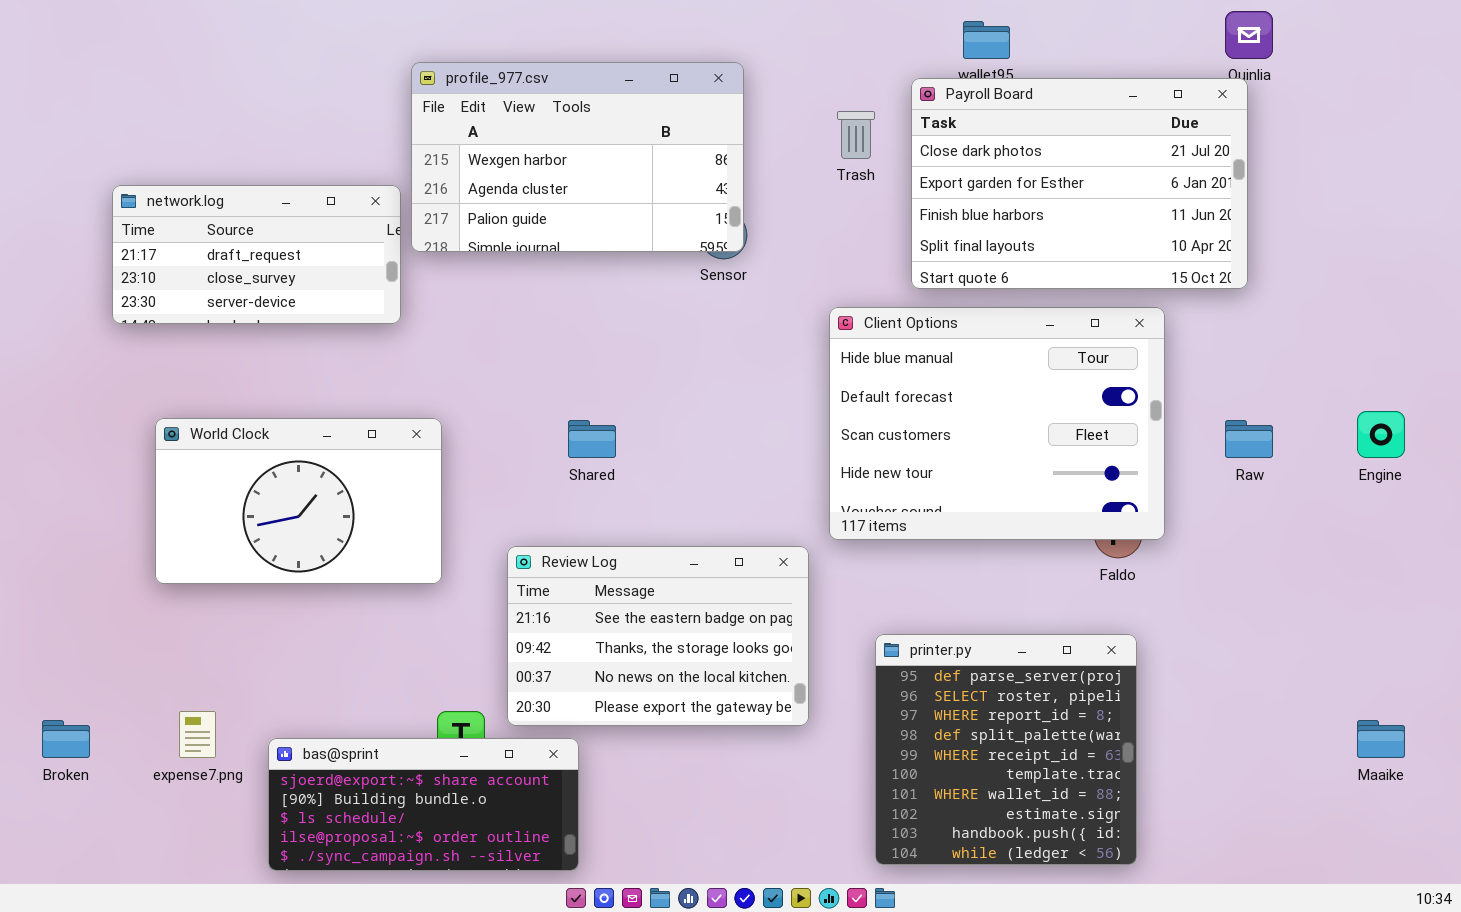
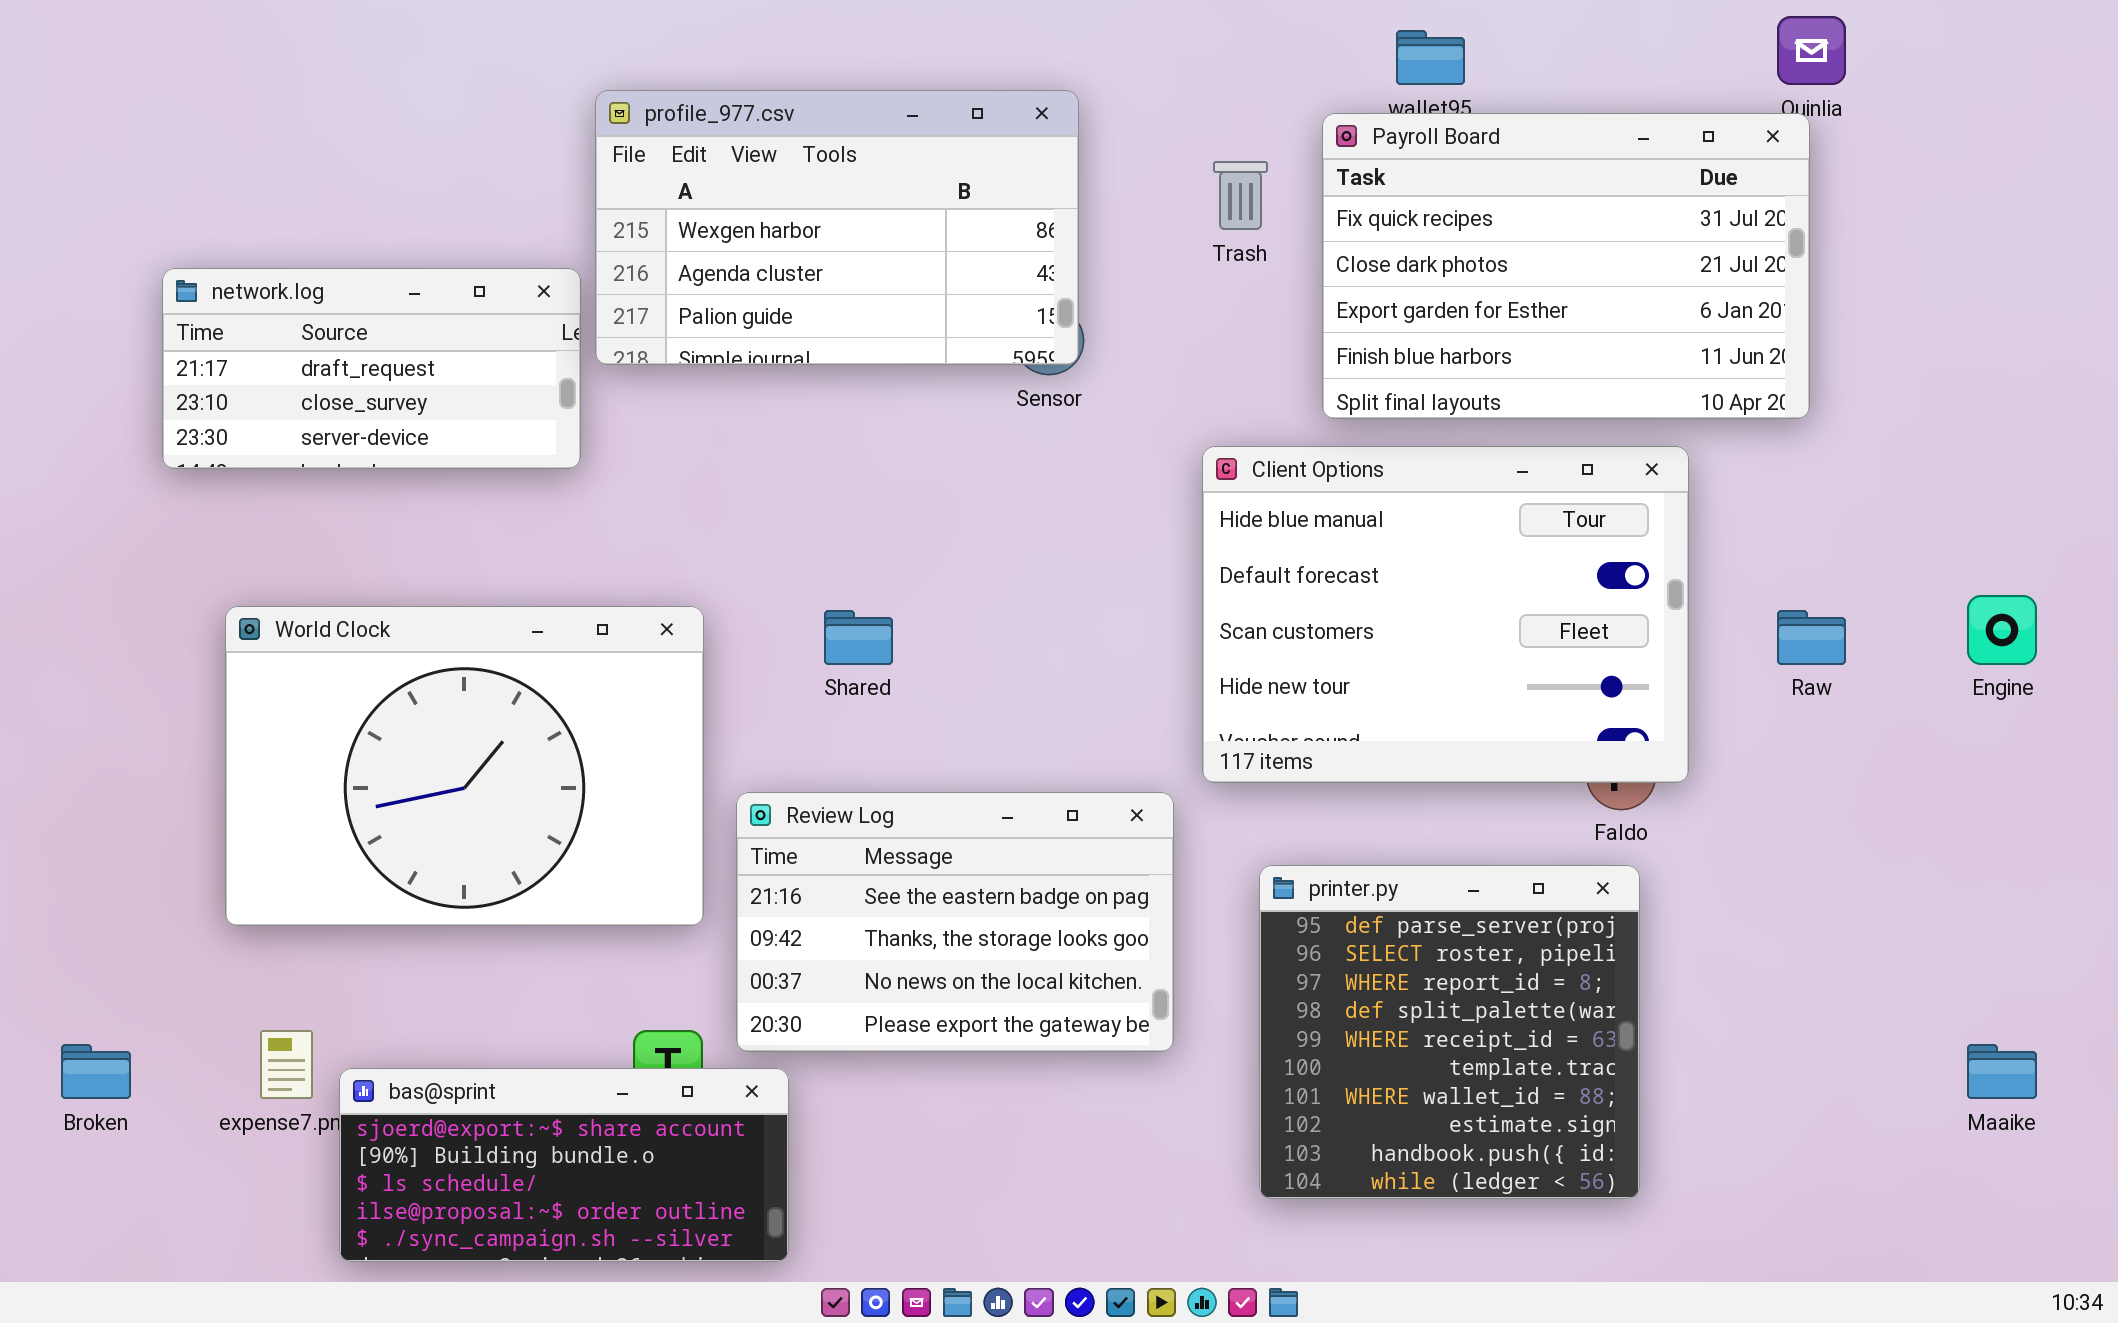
Payroll Board: [911,78,1248,289] -> [1322,113,1810,419], scrolled up 1 row
World Clock: [155,418,442,584] -> [225,606,704,926], resized
printer.py: [875,634,1137,865] -> [1259,865,1640,1199], moved
bas@sprint: [268,738,579,871] -> [339,1068,789,1262], moved

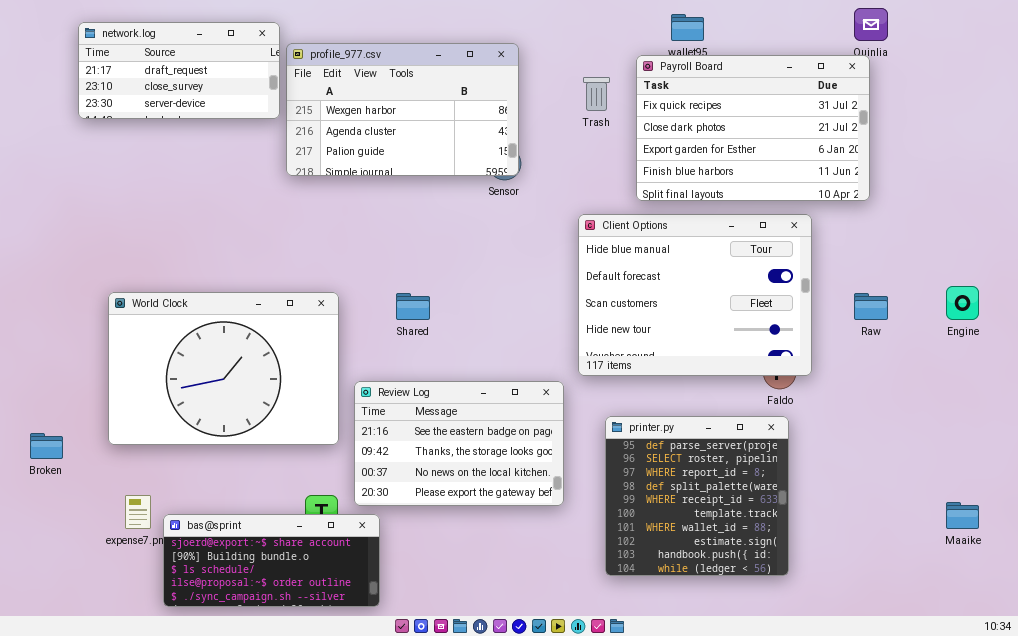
network.log: [162,268,581,469] -> [78,22,280,119], moved
Broken: [61,1044,131,1099] -> [30,433,63,459], moved

